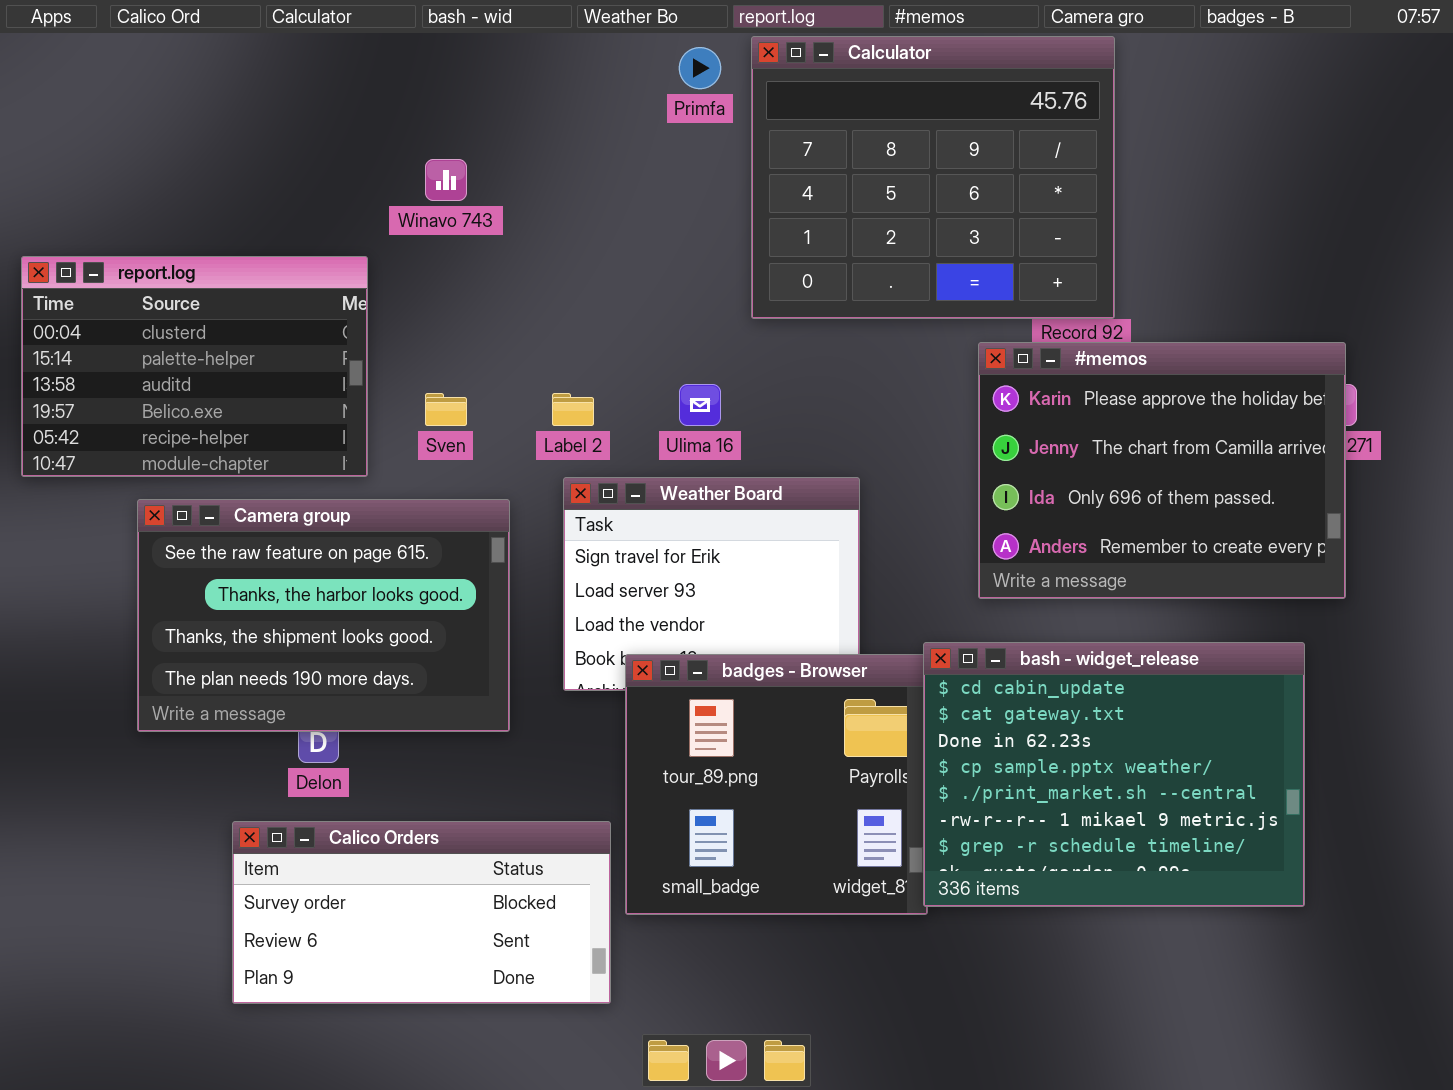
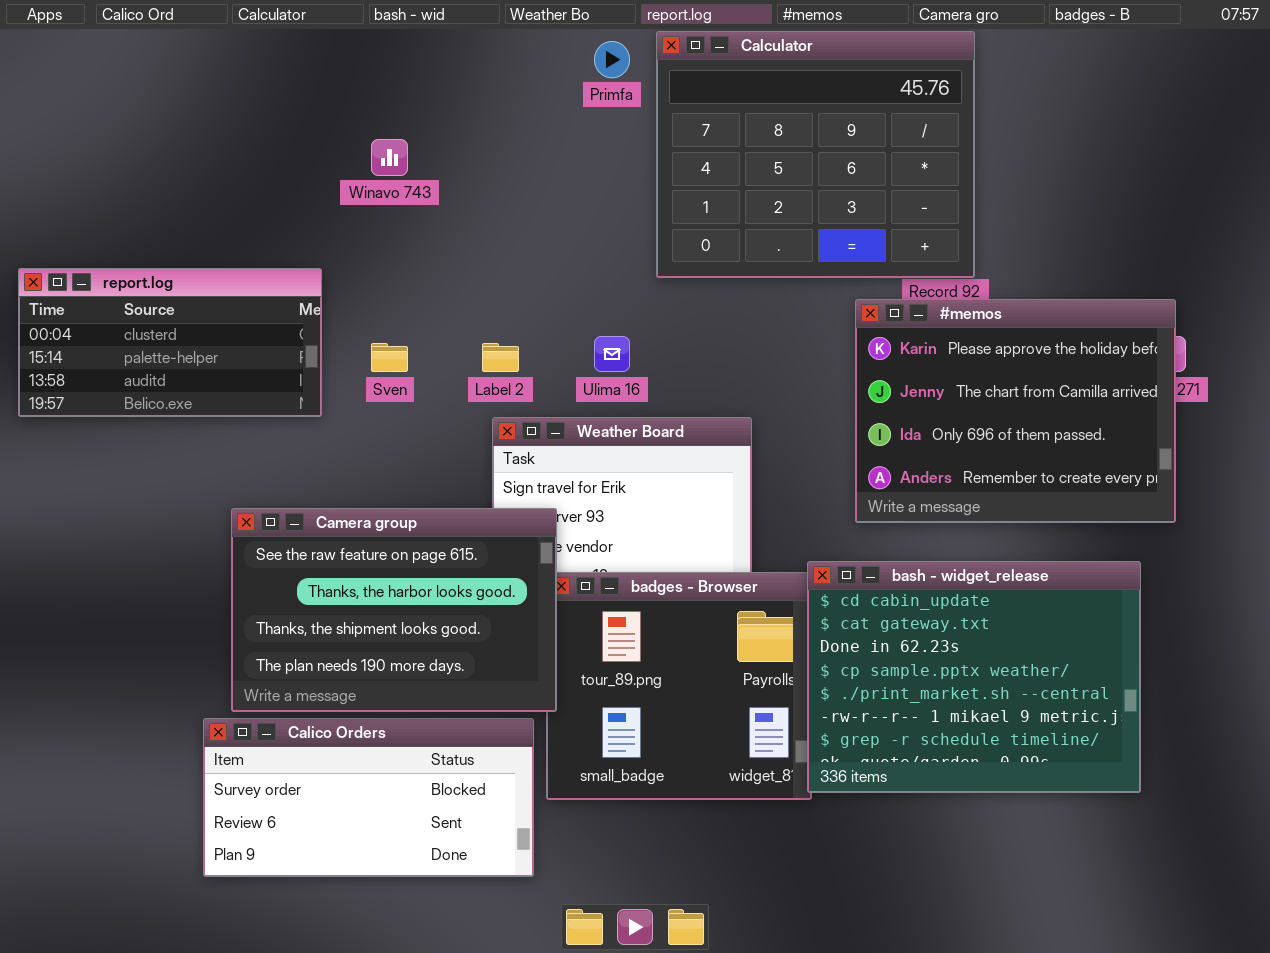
report.log: [21,256,368,477] -> [18,268,322,417], resized
Camera group: [137,499,510,732] -> [231,508,557,712], moved

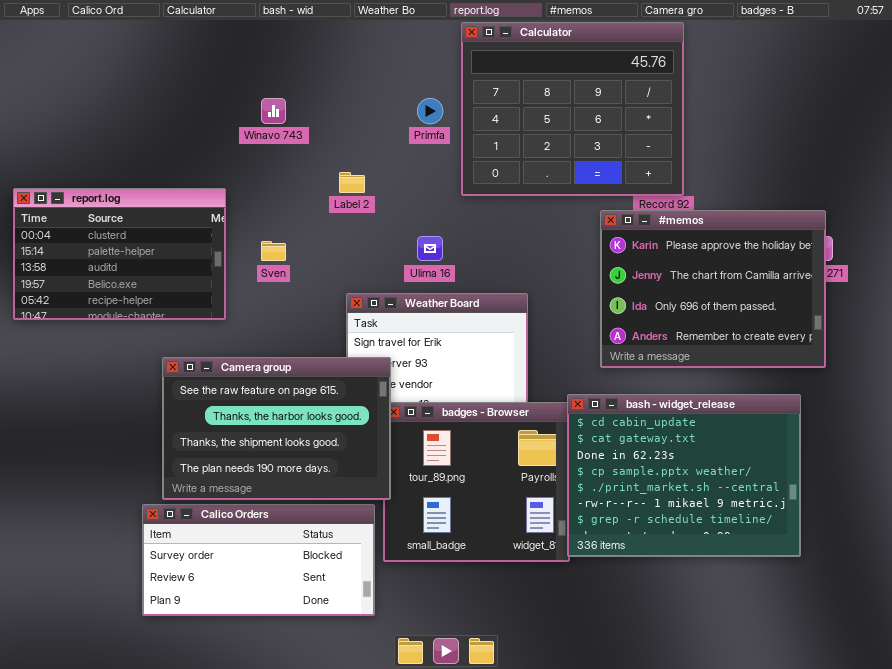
Primfa: [594,41,630,78] -> [417,98,443,124], moved
report.log: [18,268,322,417] -> [13,188,226,320], resized
Label 2: [482,343,519,372] -> [339,172,365,193], moved

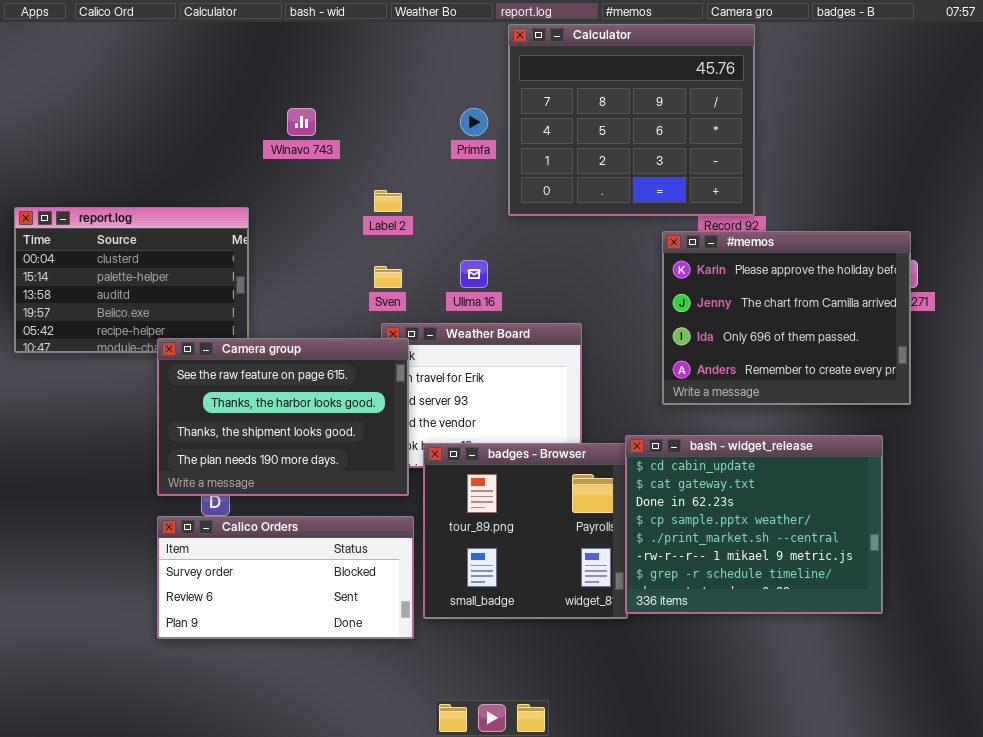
Sven: [261,241,286,261] -> [374,266,402,288], moved
Camera group: [162,357,391,500] -> [157,338,409,496], moved
Calico Orders: [142,504,375,616] -> [157,516,414,639], moved

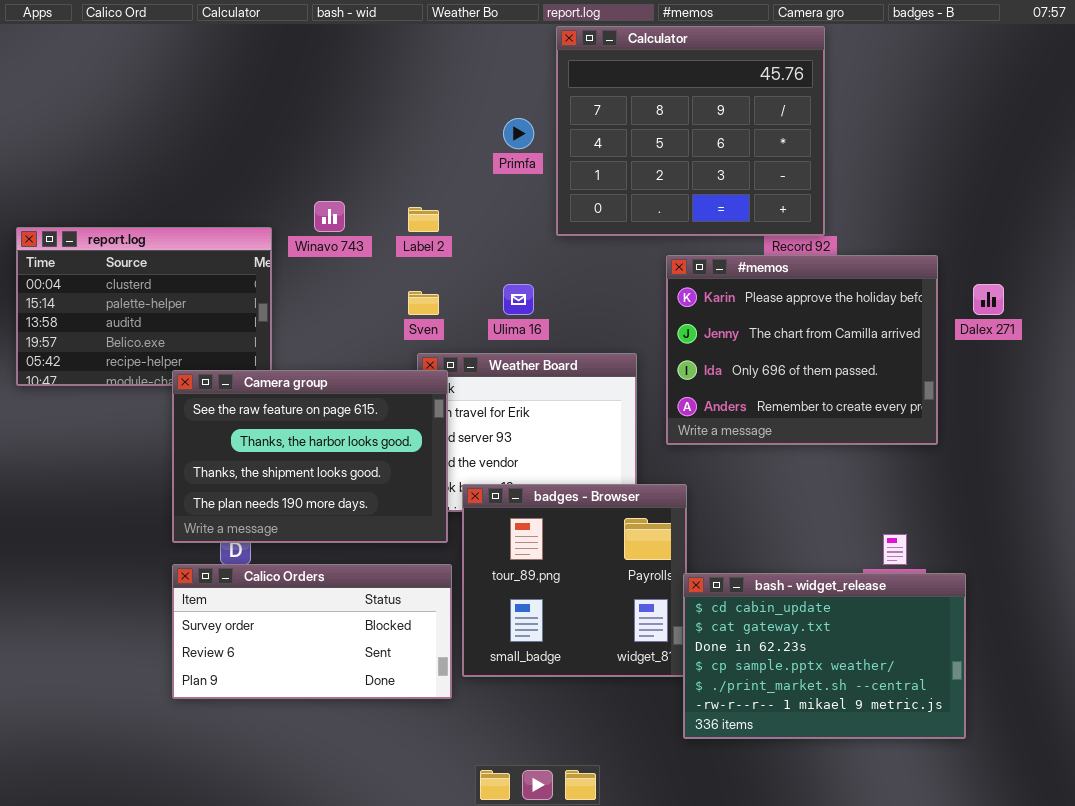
Winavo 743: [287,108,316,136] -> [314,201,345,232], moved
#memos: [662,231,911,405] -> [666,255,938,445], moved
bash - widget_release: [625,435,883,614] -> [683,573,966,739], moved, resized

